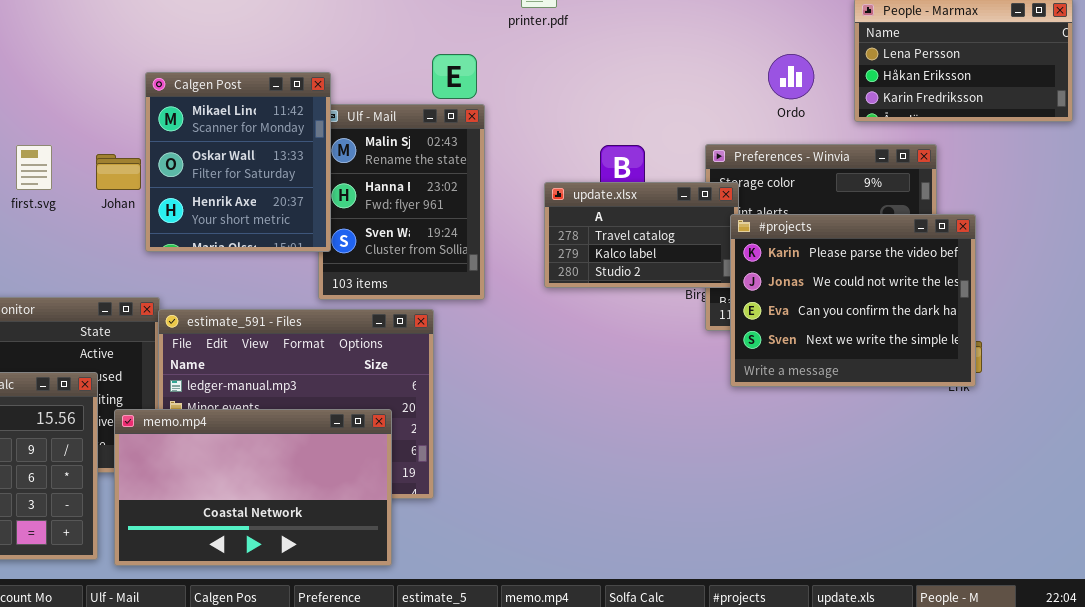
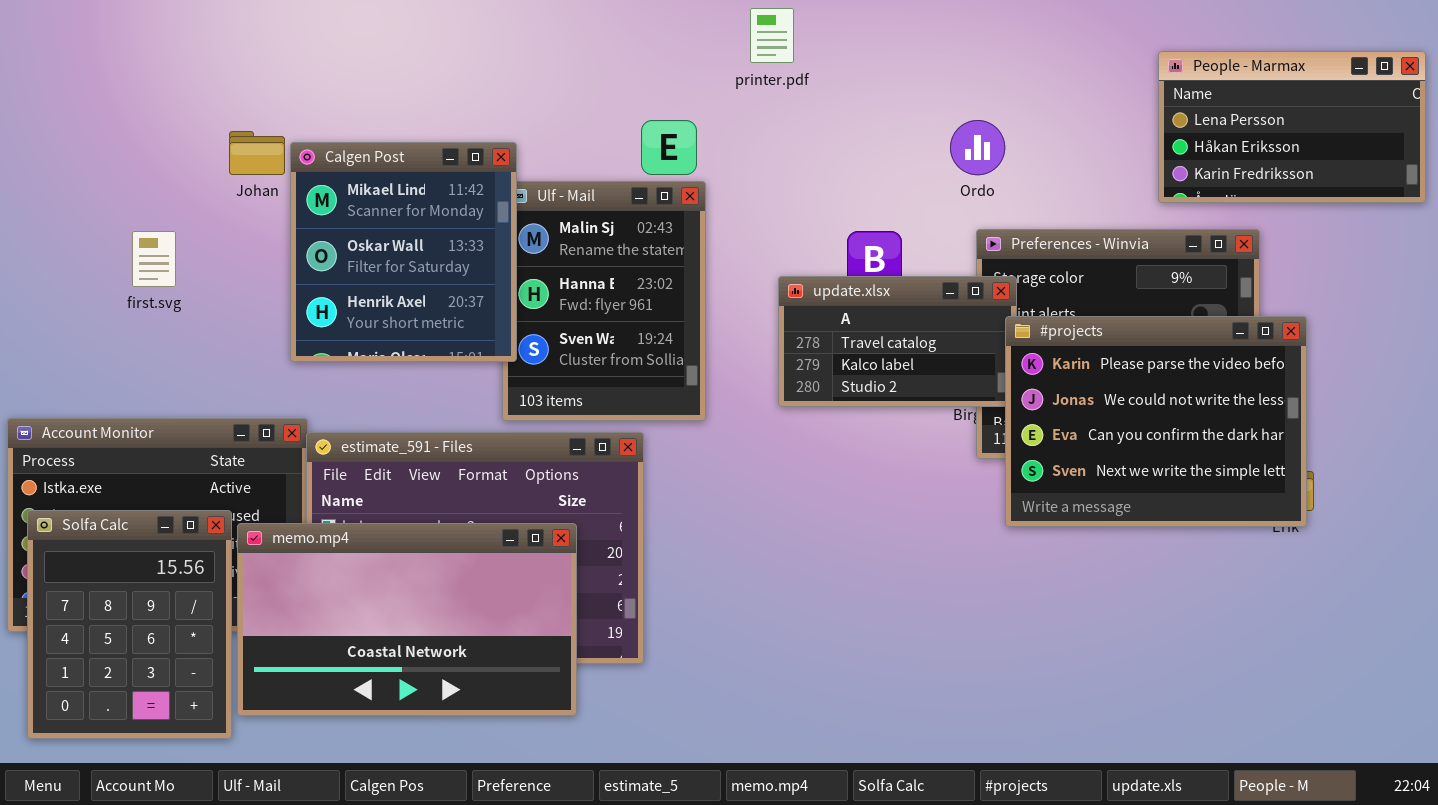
Ordo: [768,54,814,99] -> [950,120,1005,175], moved
Johan: [96,154,141,190] -> [229,131,285,175], moved
memo.mp4: [114,409,392,566] -> [237,523,577,716], moved

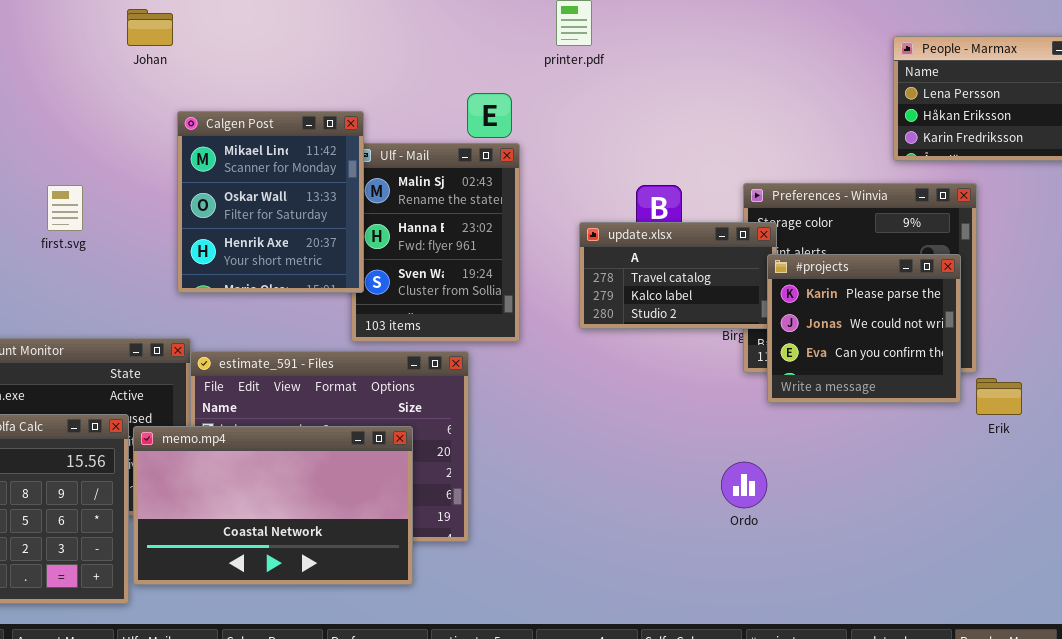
Ordo: [950,120,1005,175] -> [721,462,767,508], moved
Johan: [229,131,285,175] -> [127,9,173,46], moved
#projects: [1005,316,1307,527] -> [767,254,961,403], resized

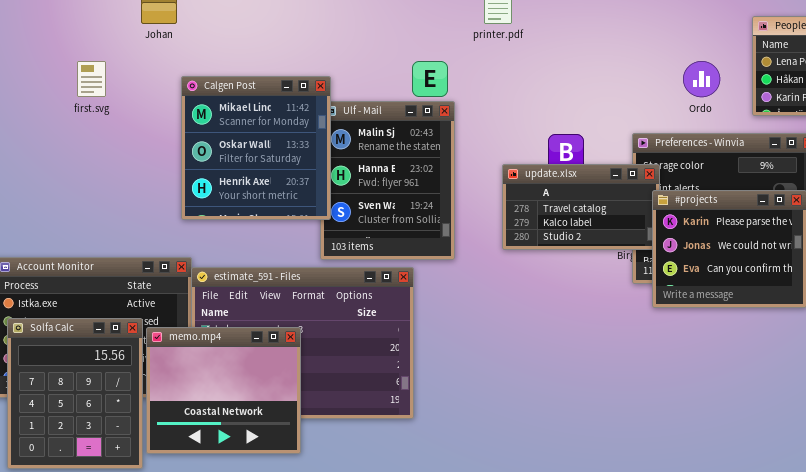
first.svg: [47,185,83,231] -> [77,61,106,97], moved
memo.mp4: [133,426,413,585] -> [146,327,301,454], resized
Ordo: [721,462,767,508] -> [683,61,720,97], moved

